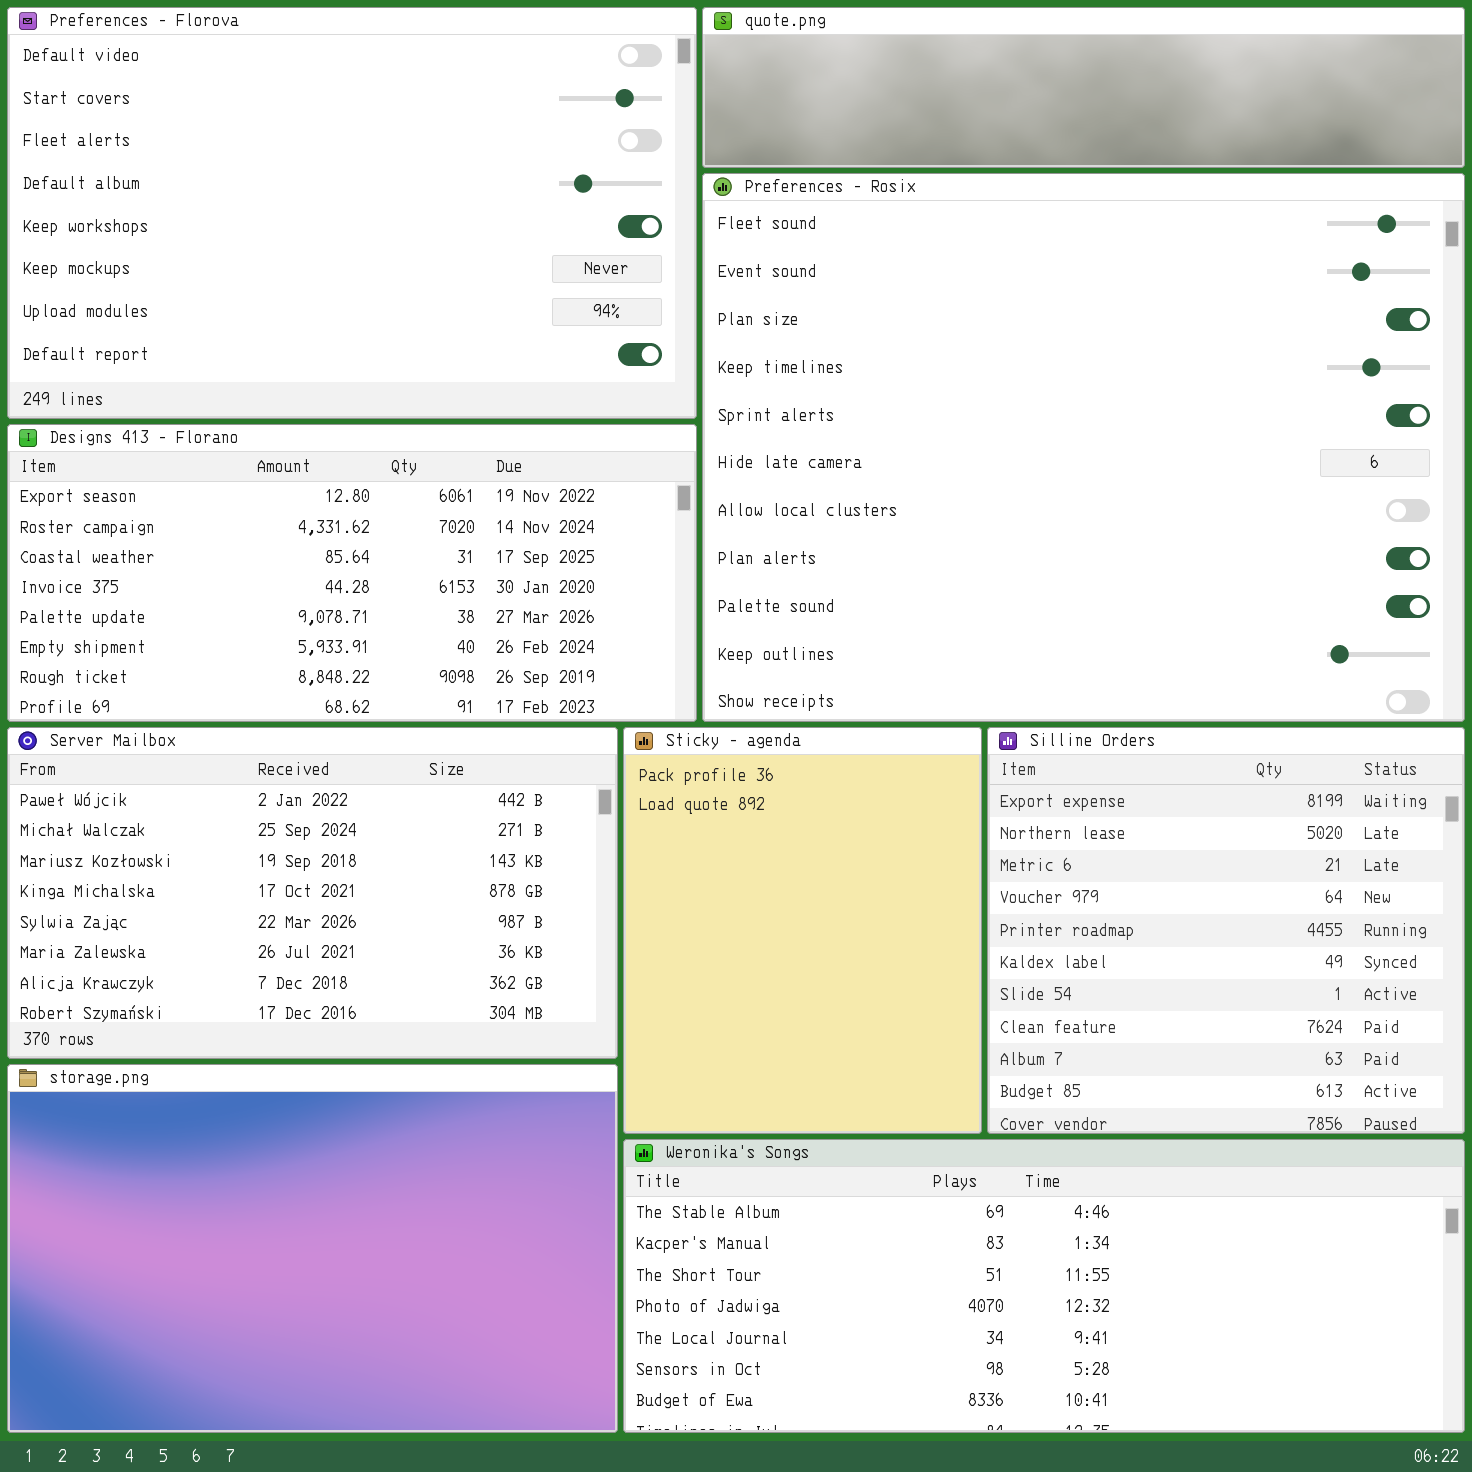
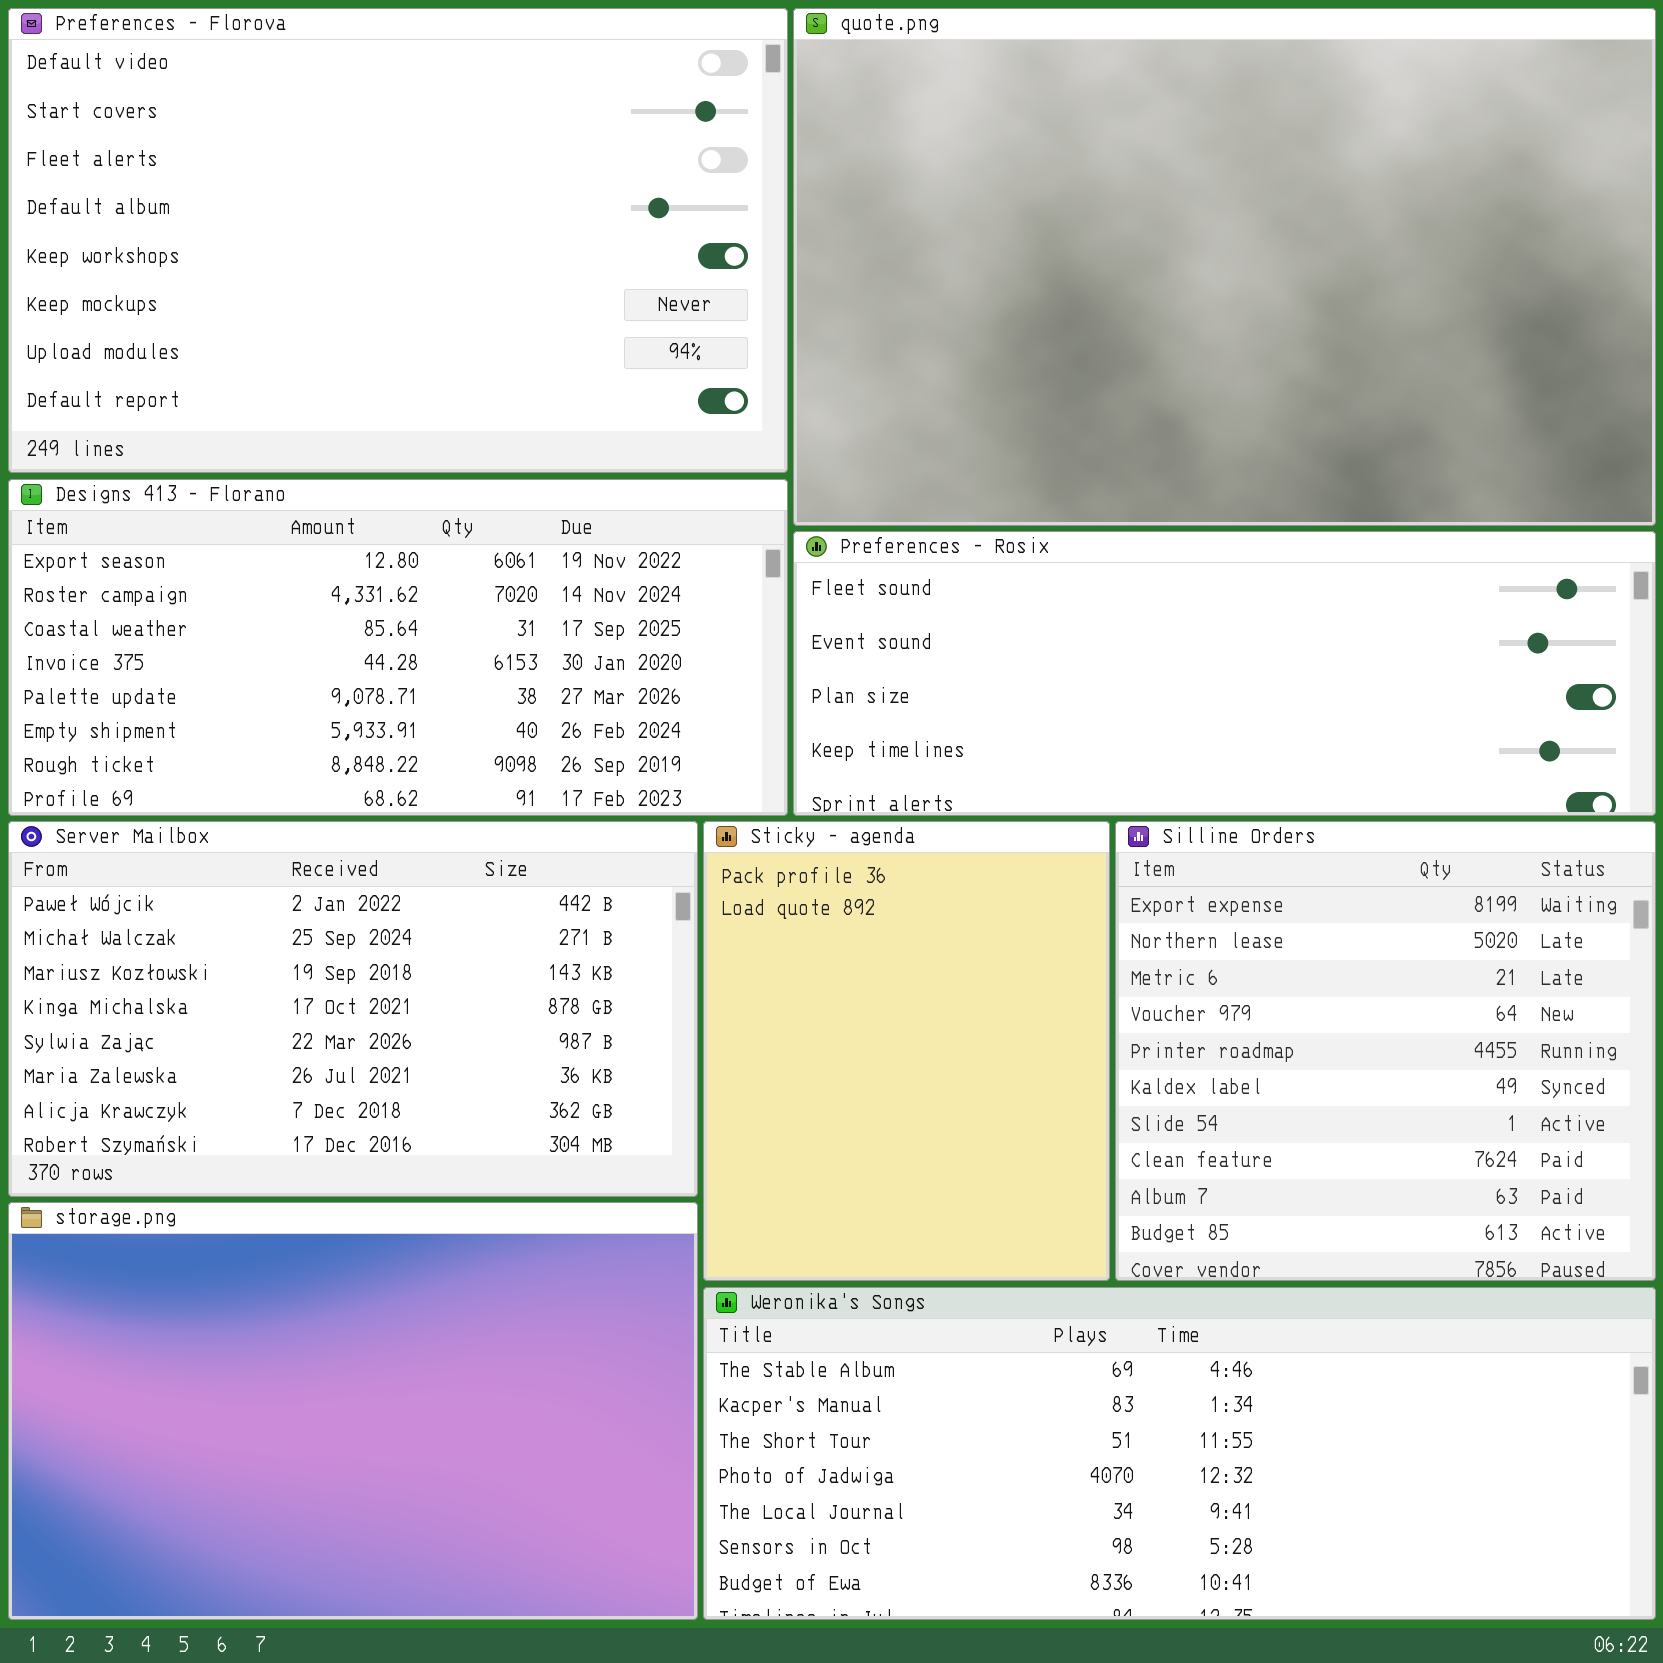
quote.png: [702,7,1465,168] -> [793,8,1656,526], resized
Preferences - Rosix: [702,173,1465,722] -> [793,531,1656,816], resized

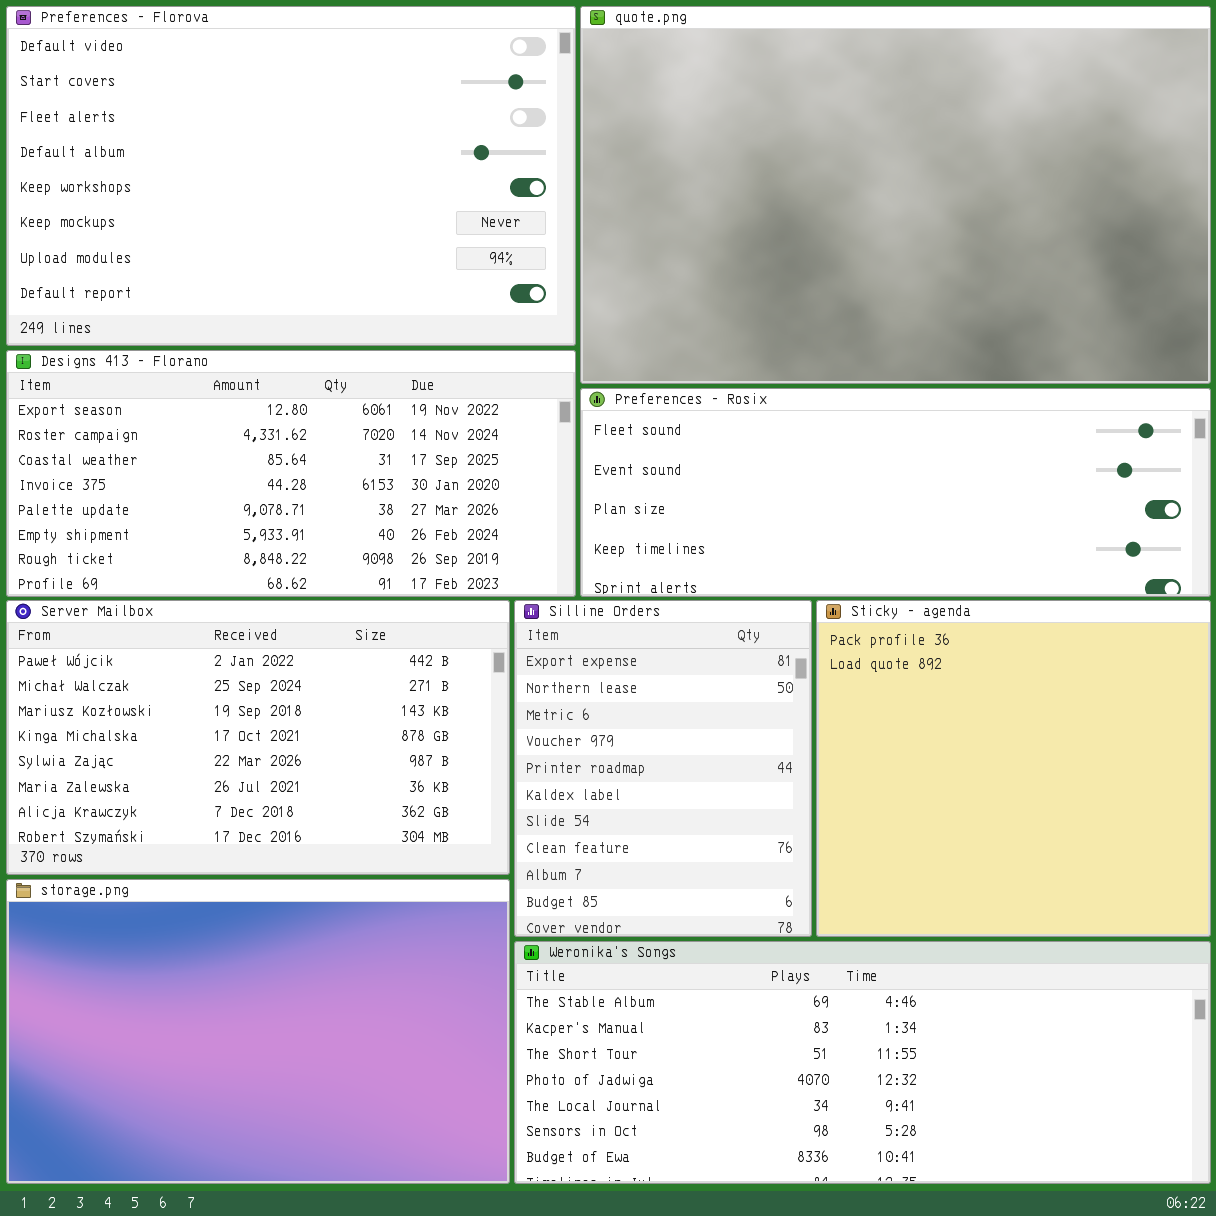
Sticky - agenda: [703,821,1110,1281] -> [816,600,1211,937], moved, resized
Silline Orders: [1115,821,1656,1281] -> [514,600,812,937], moved, resized

